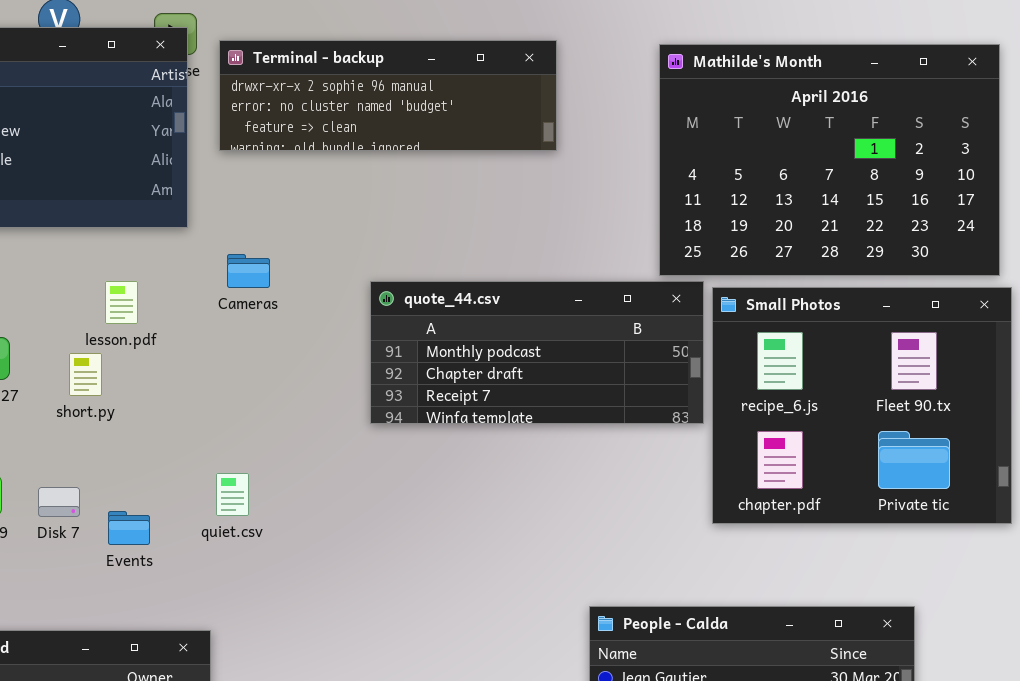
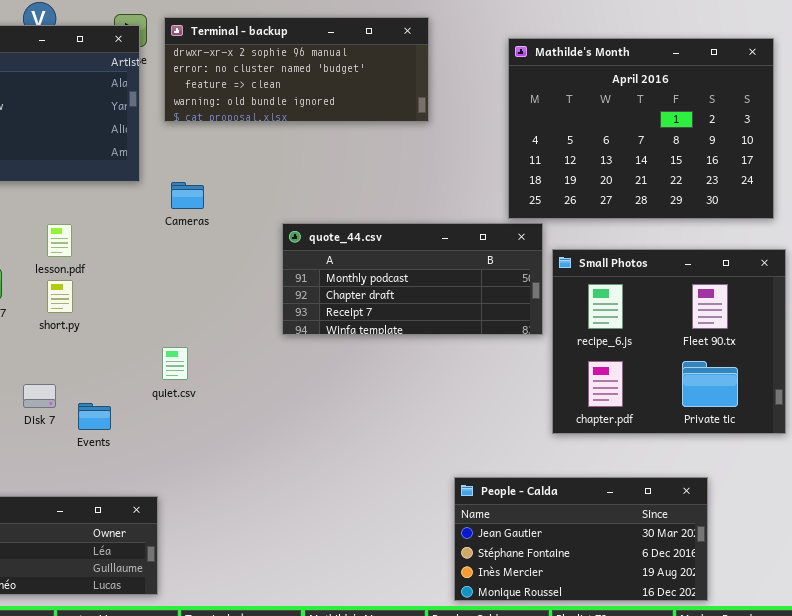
Terminal - backup: [219,40,557,151] -> [164,17,429,122], resized
Cameras: [227,254,270,288] -> [171,182,204,209], moved
lesson.pdf: [105,281,138,324] -> [47,224,72,257], moved
Small Photos: [712,287,1012,524] -> [552,249,786,434], moved
quiet.csv: [216,473,249,516] -> [162,347,188,380], moved

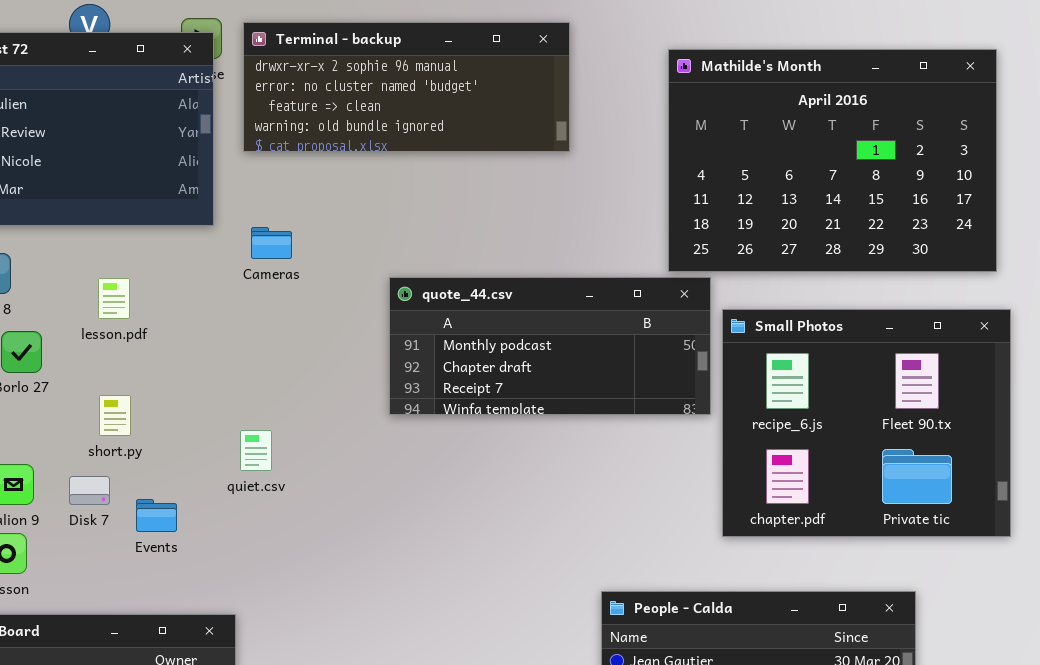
short.py: [47,280,73,313] -> [99,395,131,436], moved

